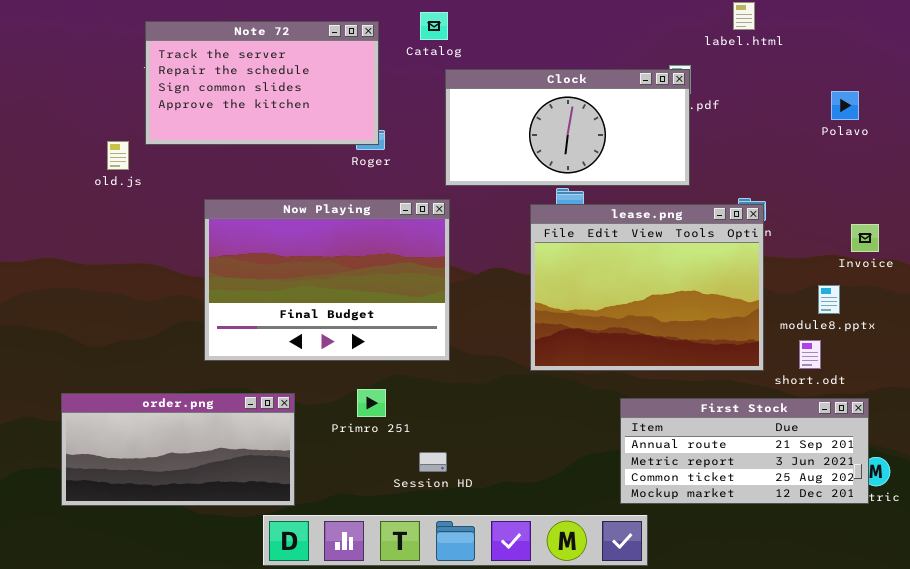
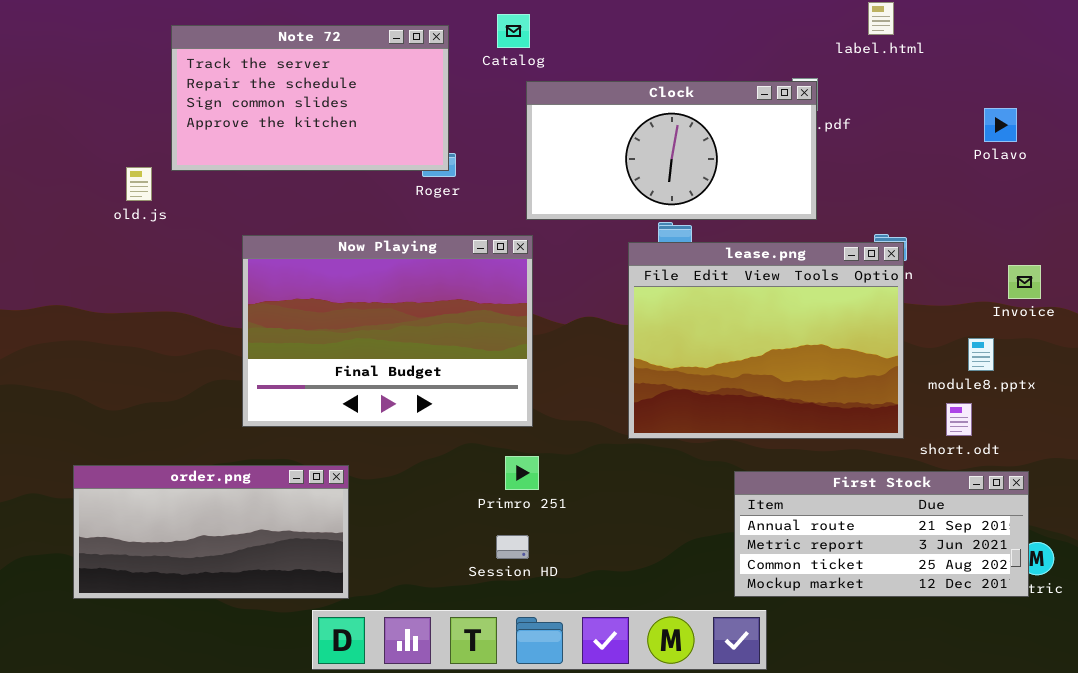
Primro 251: [357,389,386,417] -> [505,456,539,490], moved

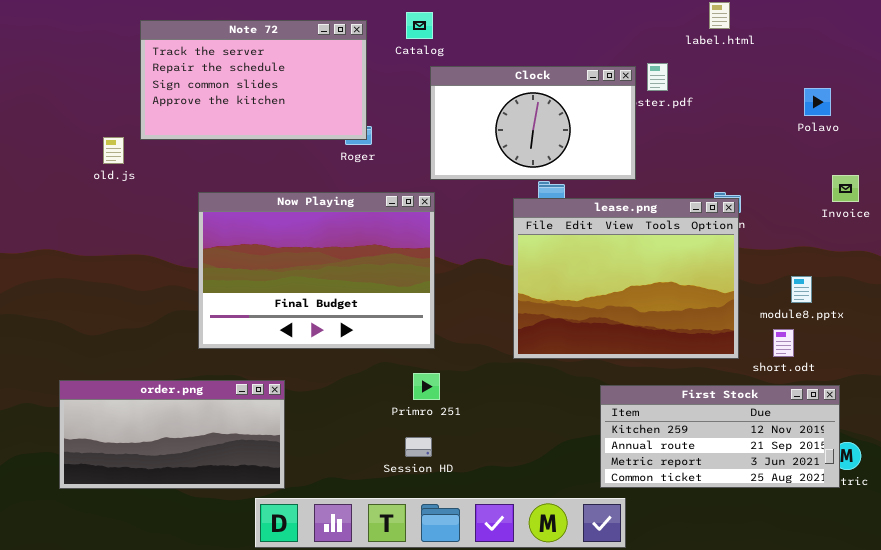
Clock: [526,81,817,220] -> [430,66,636,180], resized
Invoice: [1008,265,1041,299] -> [832,175,859,202], moved
First Stock: [734,471,1029,597] -> [600,385,840,488], scrolled up 1 row

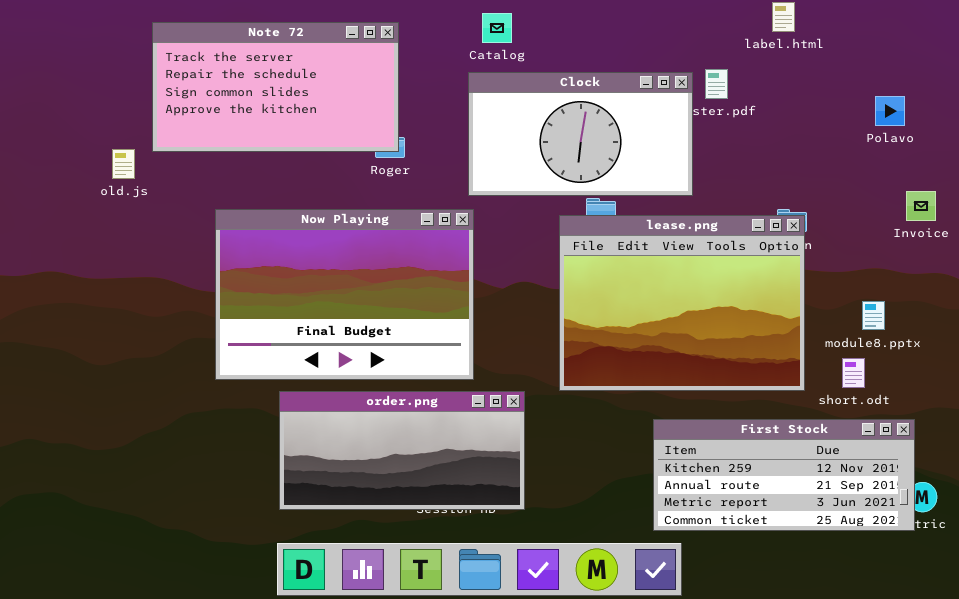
Catalog: [406,12,433,39] -> [482,13,512,43], moved
order.png: [59,380,285,489] -> [279,391,525,510], moved

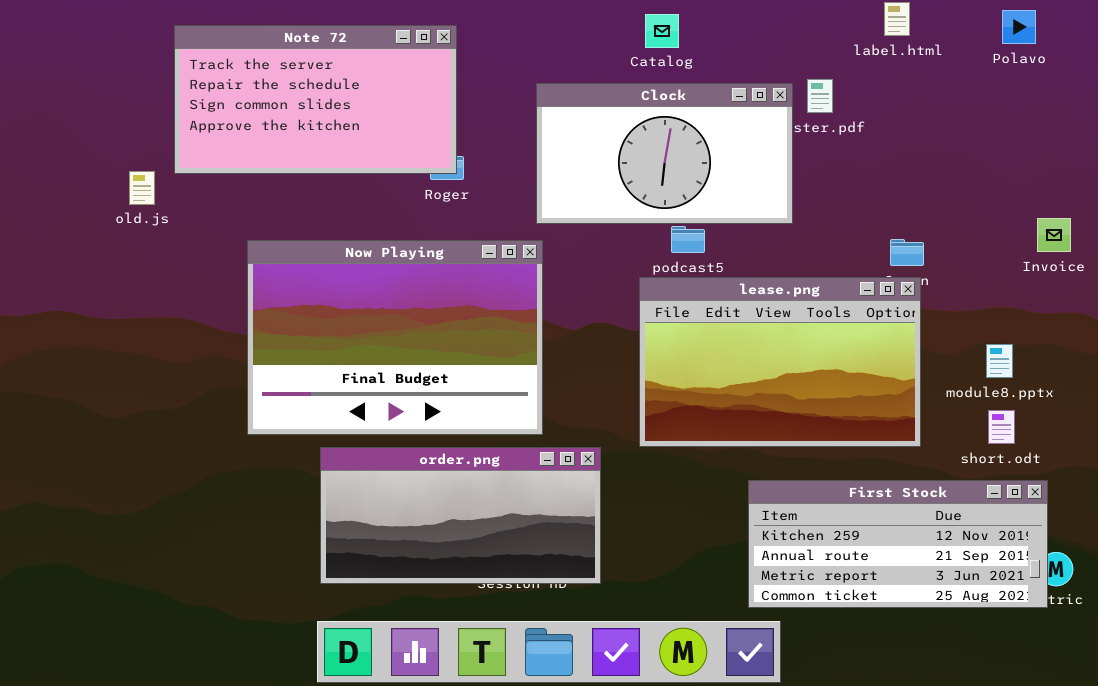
Catalog: [482,13,512,43] -> [645,14,679,48], moved
Polavo: [875,96,905,126] -> [1002,10,1036,44], moved
lease.png: [559,215,805,391] -> [639,277,921,447], resized
short.odt: [842,358,865,388] -> [988,410,1015,444], moved

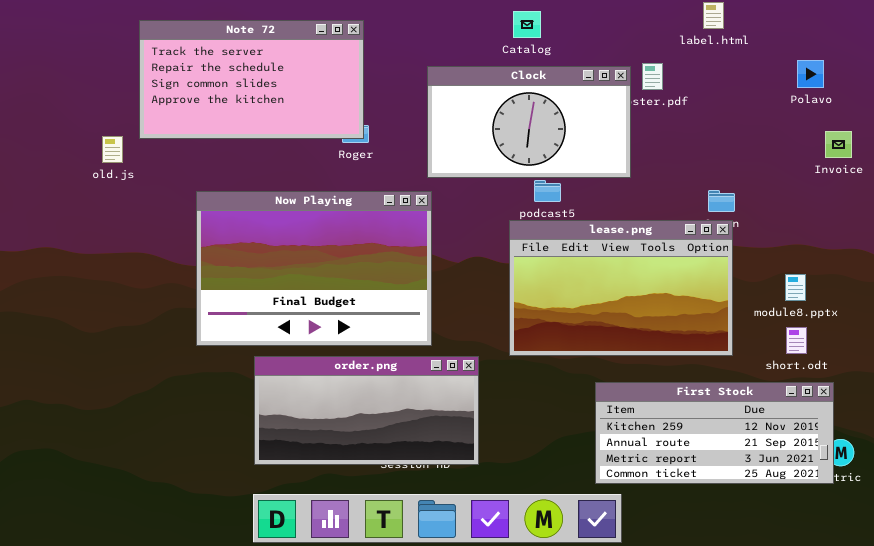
Polavo: [1002,10,1036,44] -> [797,60,824,88], moved
Invoice: [1037,218,1071,252] -> [825,131,852,158], moved

